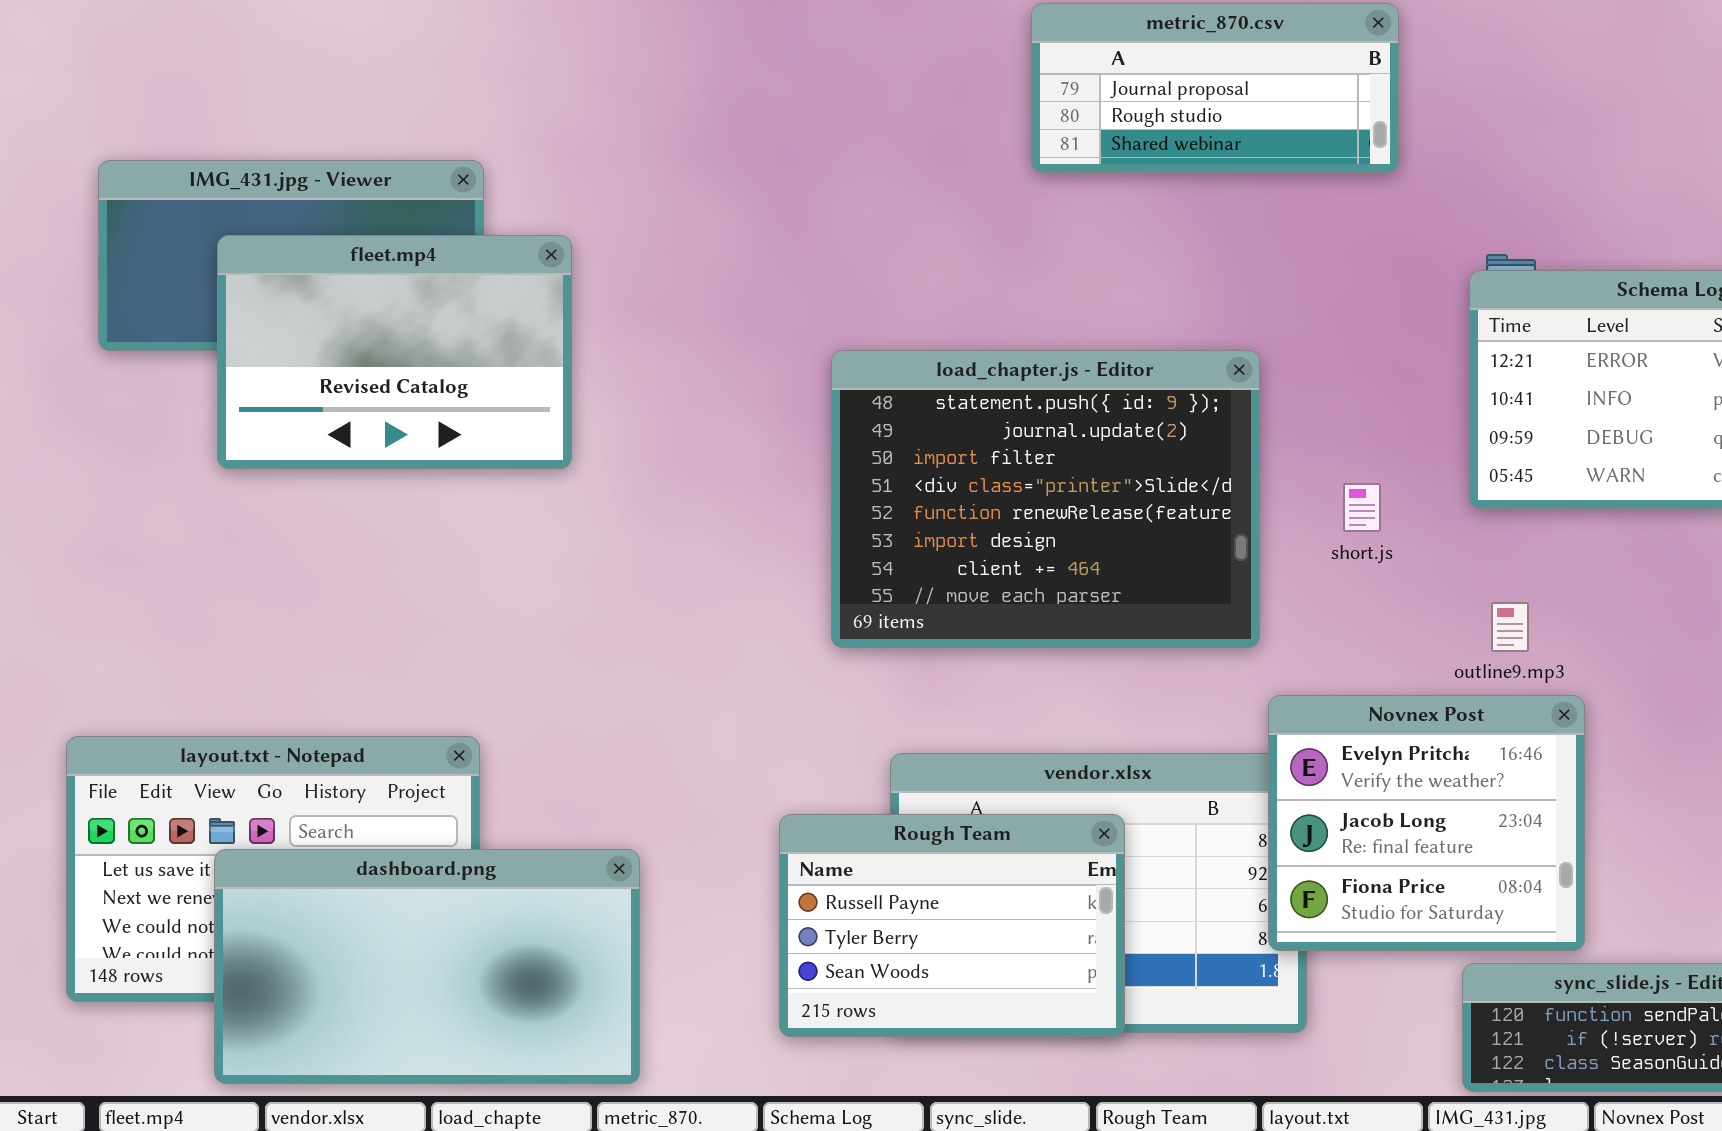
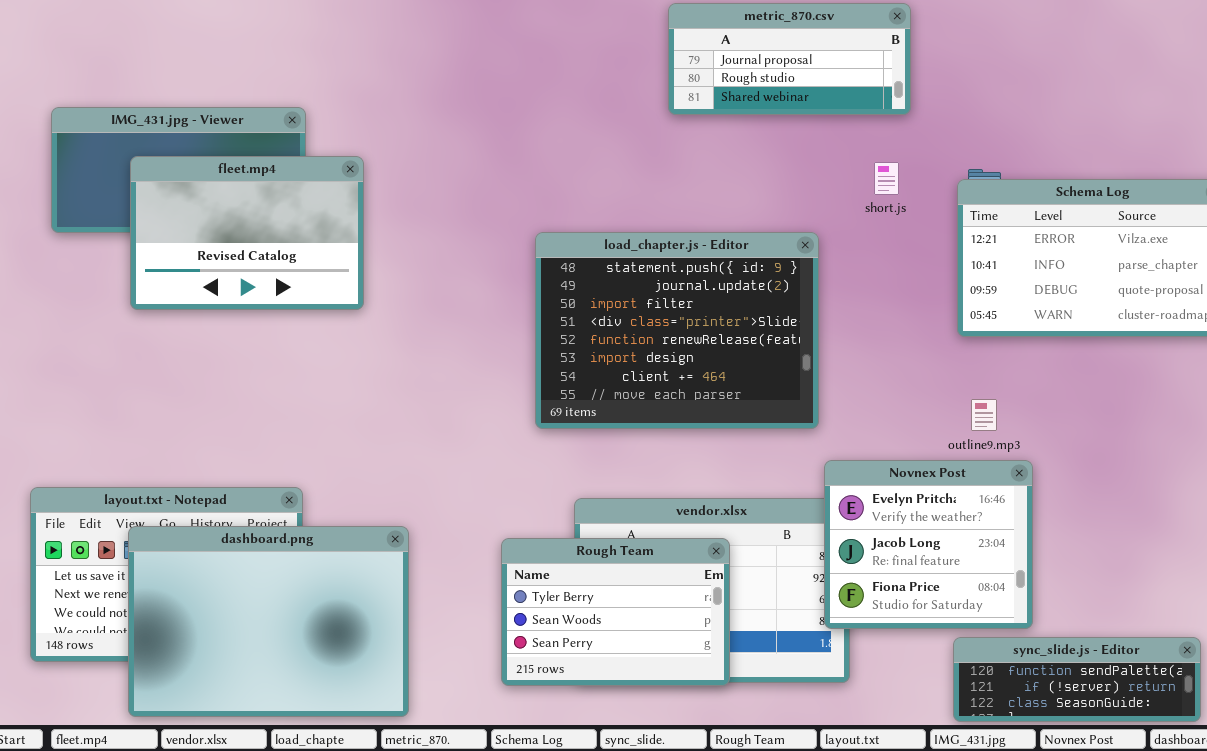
short.js: [1343,483,1381,532] -> [874,162,899,195], moved
Rough Team: [779,814,1125,1037] -> [501,538,730,686], scrolled down 1 row
dashboard.png: [214,849,640,1084] -> [128,526,409,717], resized

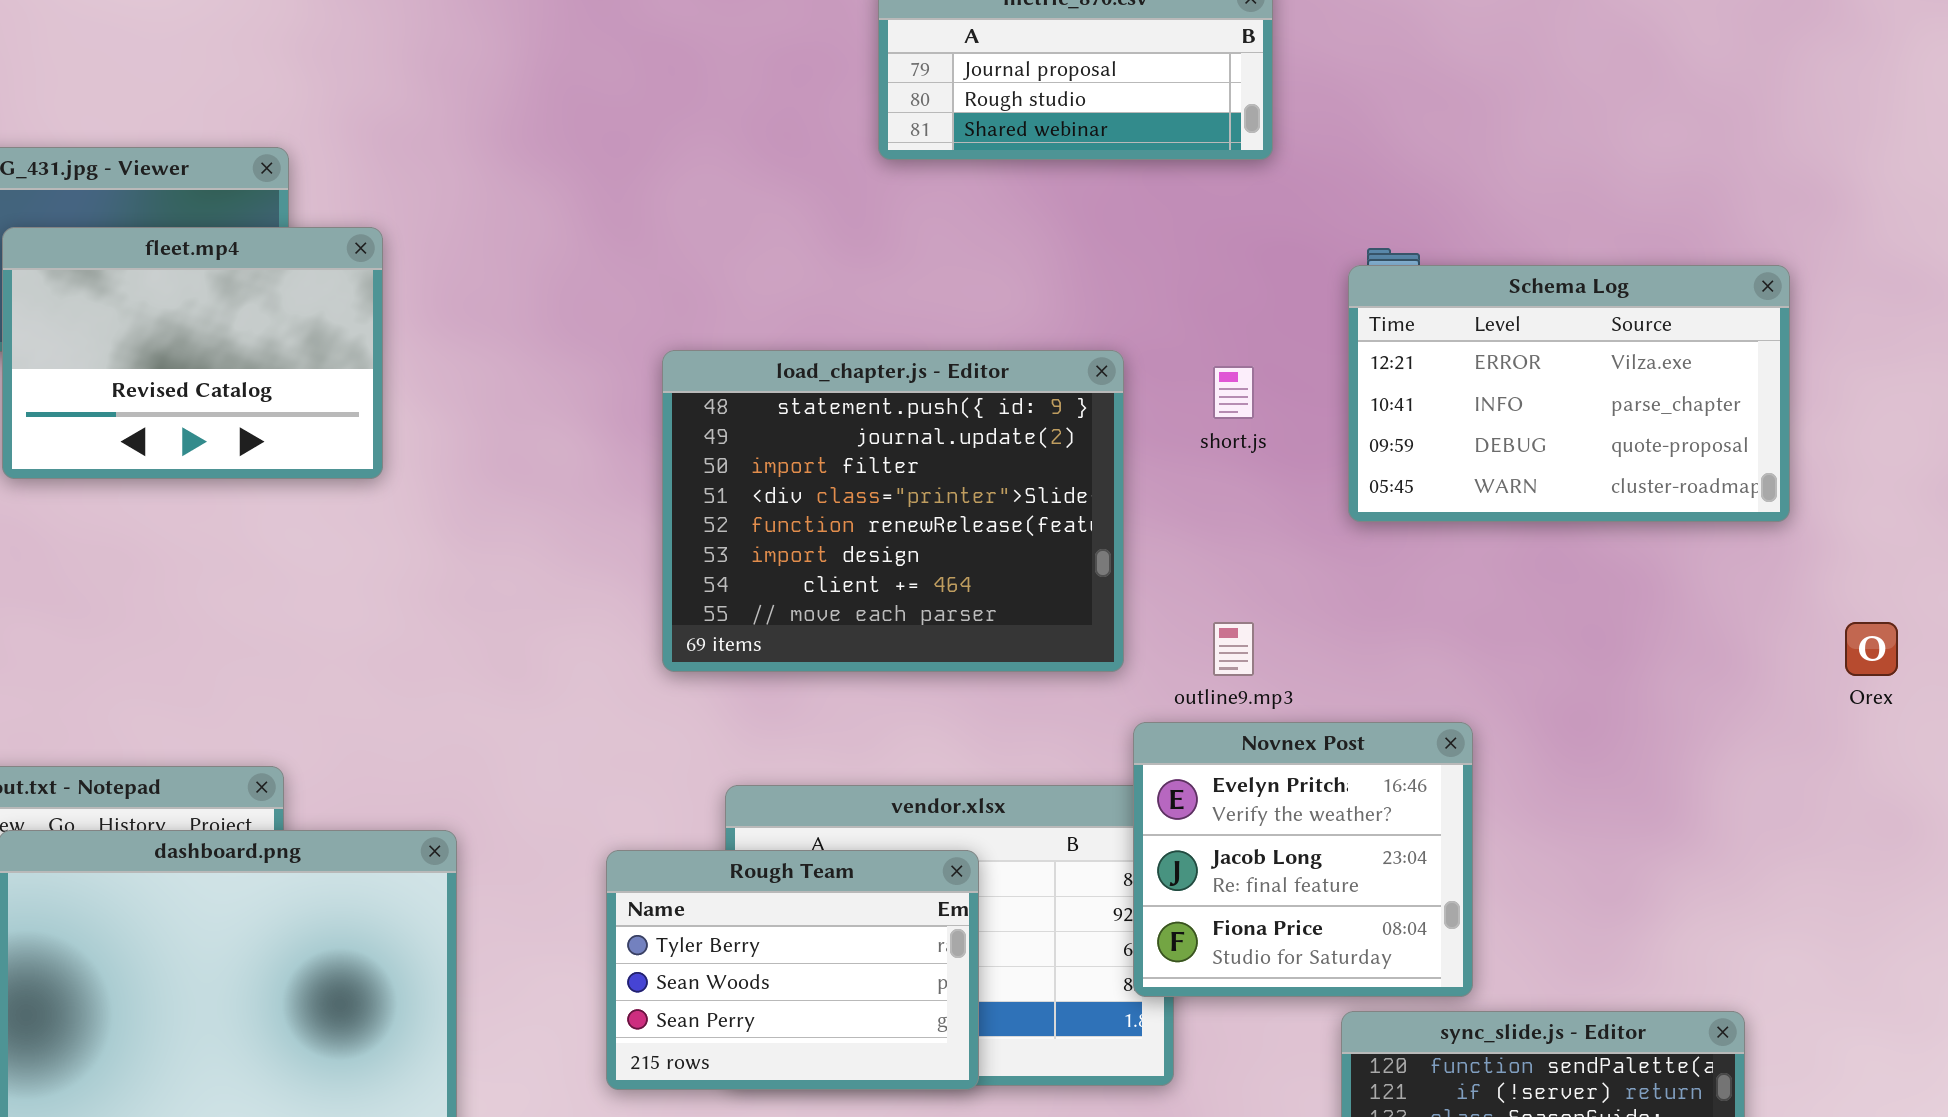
short.js: [874,162,899,195] -> [1213,366,1254,419], moved
outline9.mp3: [971,399,997,431] -> [1213,622,1254,676], moved

